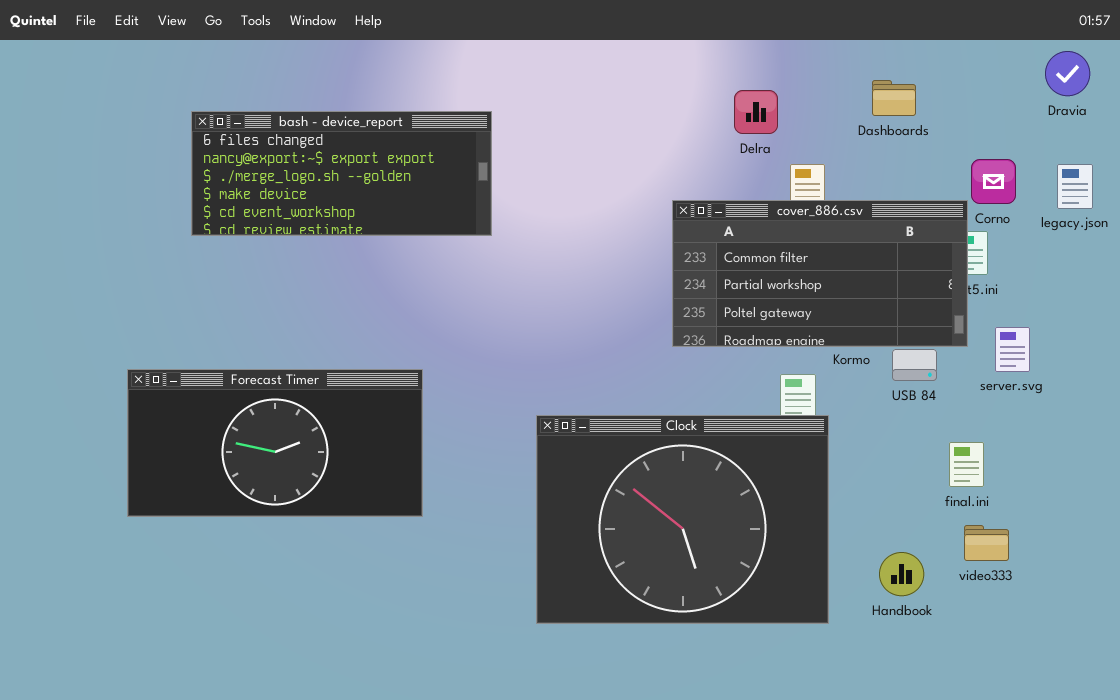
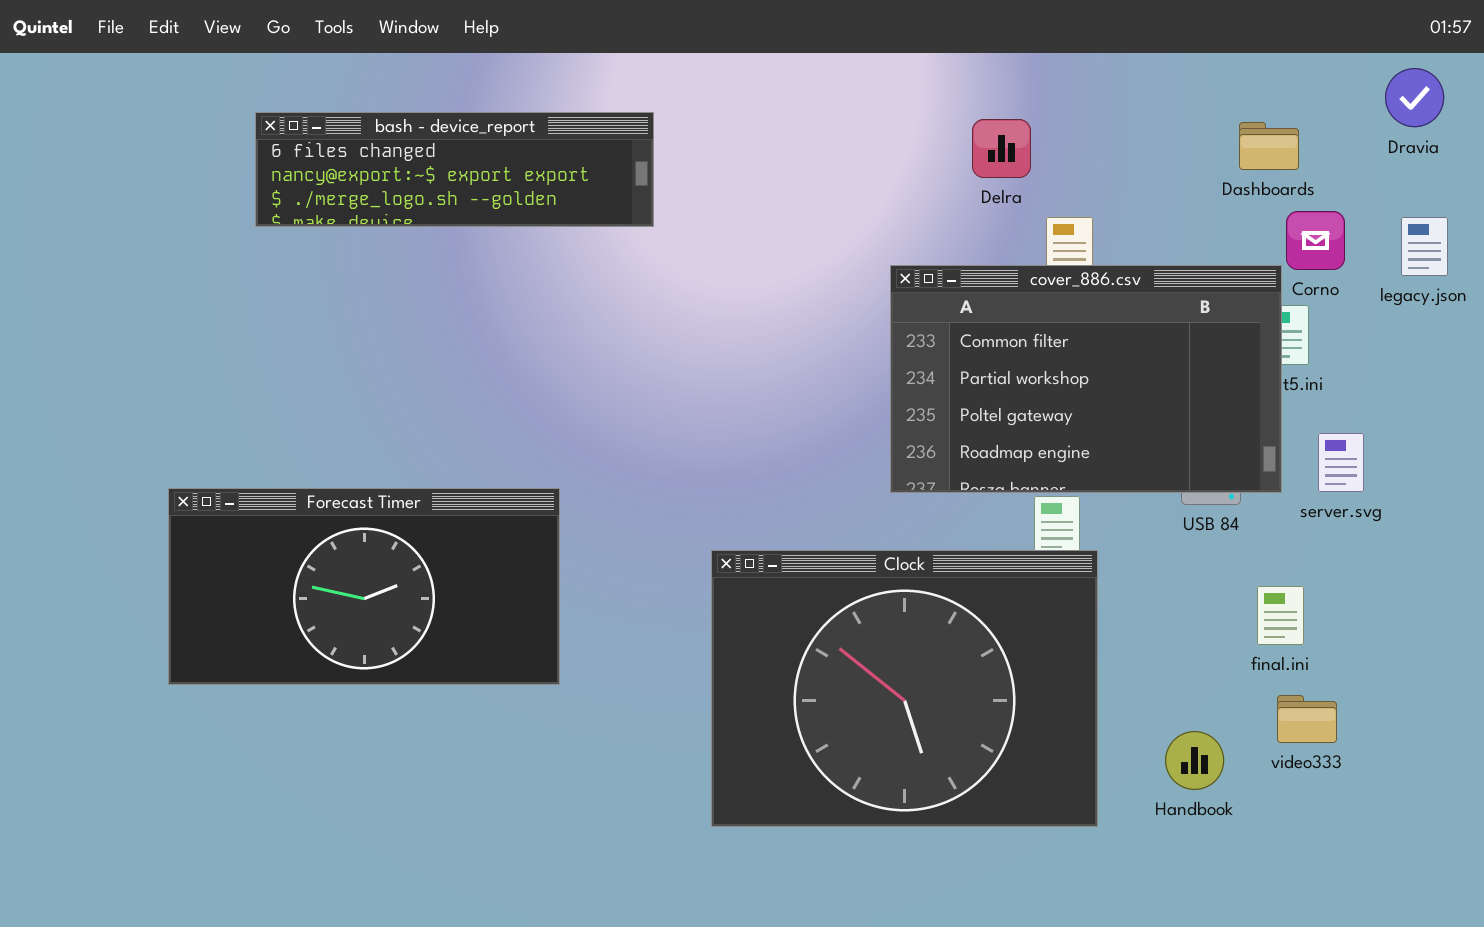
Dashboards: [872,80,916,116] -> [1239,122,1299,170], moved
bash - device_report: [191,111,492,236] -> [255,112,654,227], moved, resized
cover_886.csv: [672,200,968,347] -> [890,265,1282,493], resized

